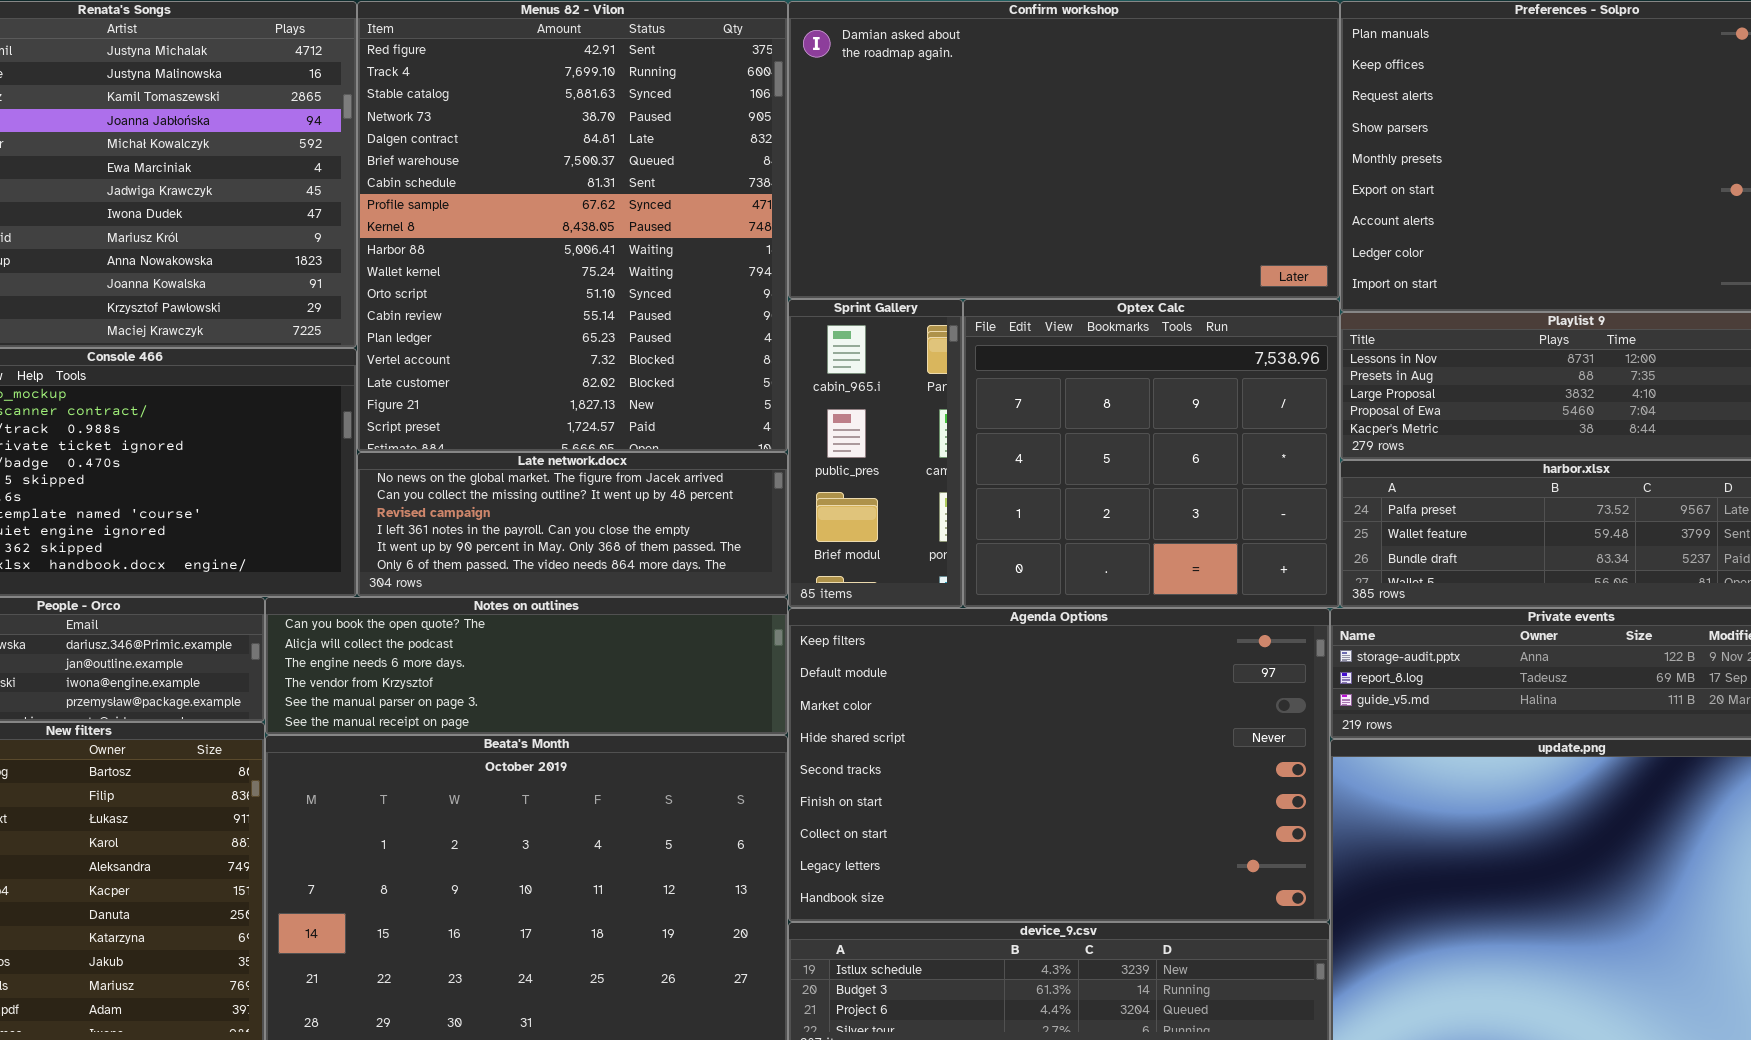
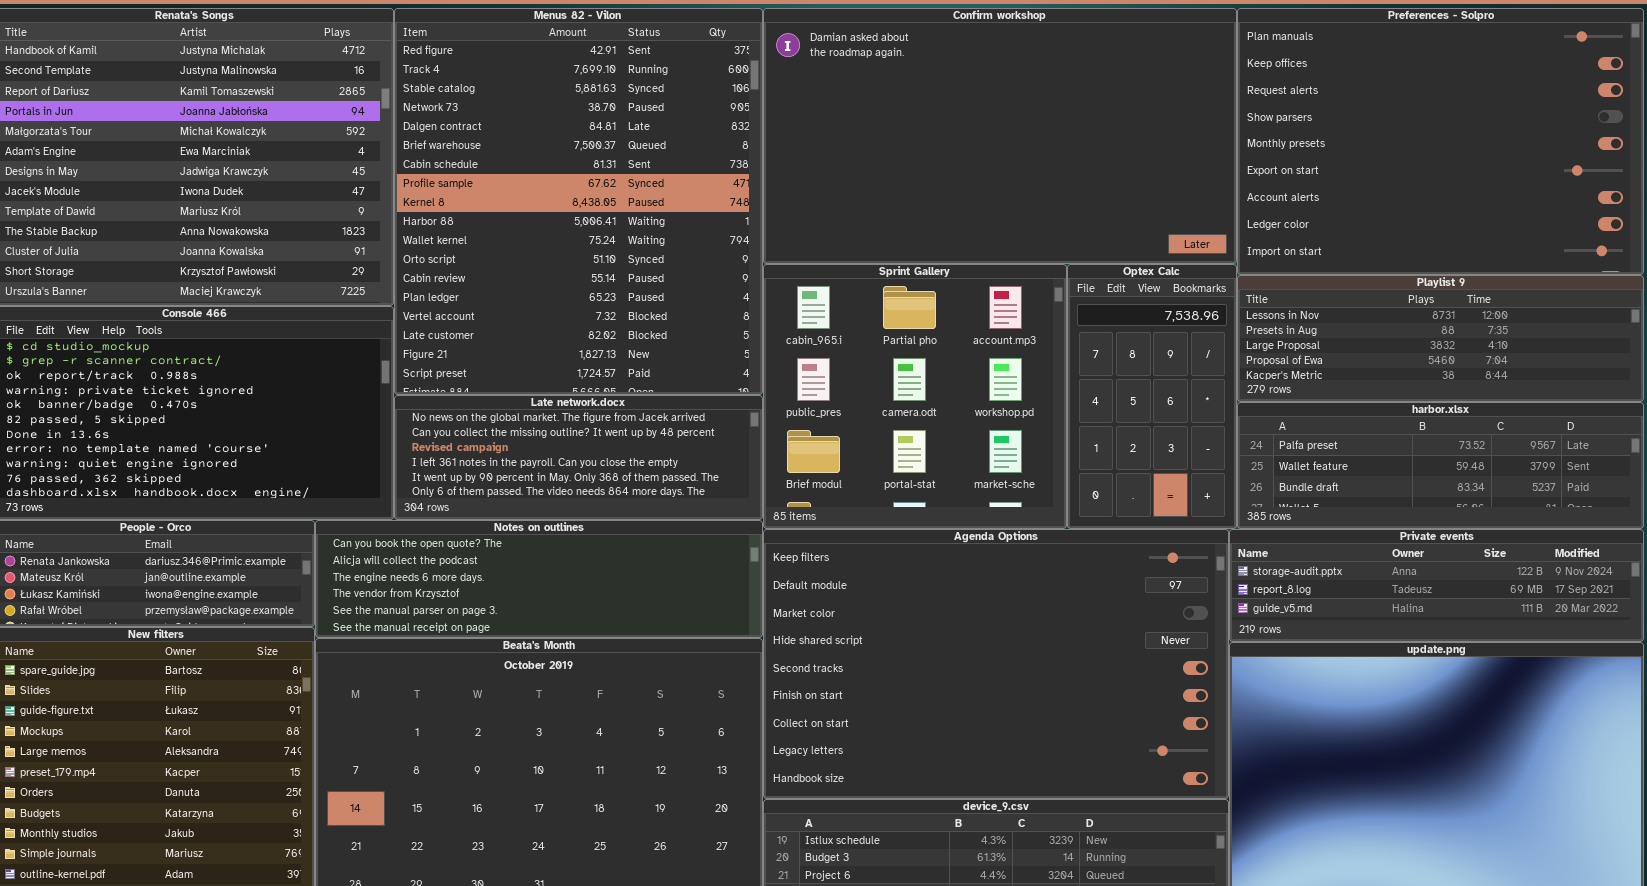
Sprint Gallery: [788,299,963,608] -> [763,264,1067,529], resized
Optex Calc: [963,299,1340,608] -> [1067,264,1237,529], resized

